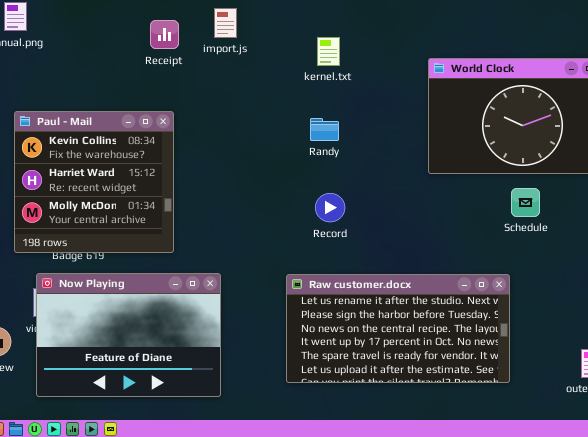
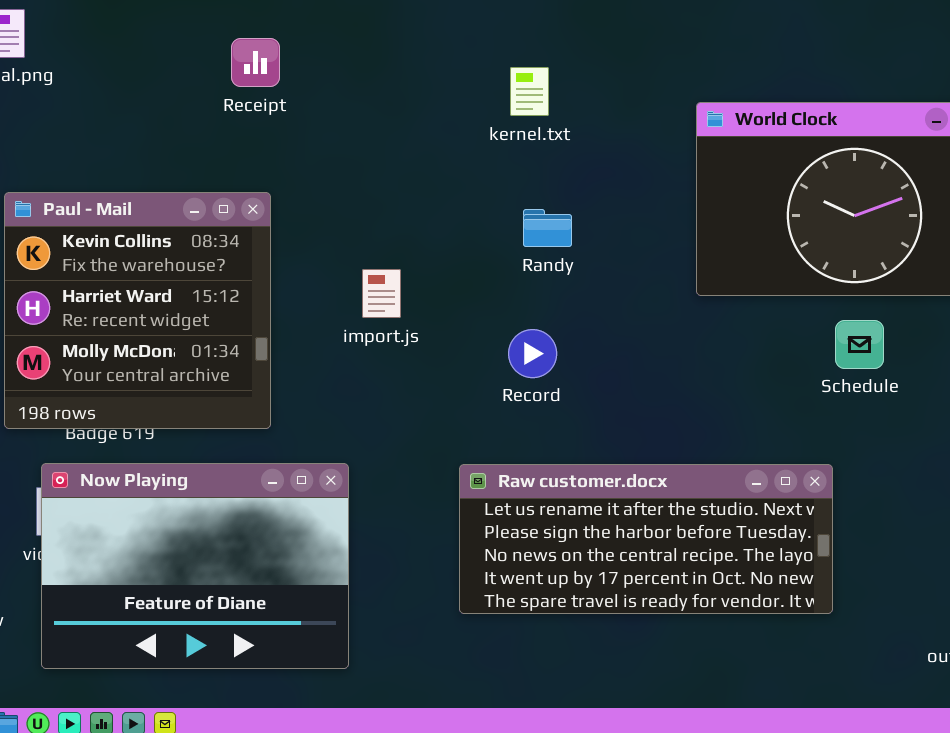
import.js: [214,8,237,38] -> [362,269,401,318], moved
Randy: [310,118,339,141] -> [523,209,572,247], moved
Raw customer.docx: [286,274,510,383] -> [459,464,833,614], resized

